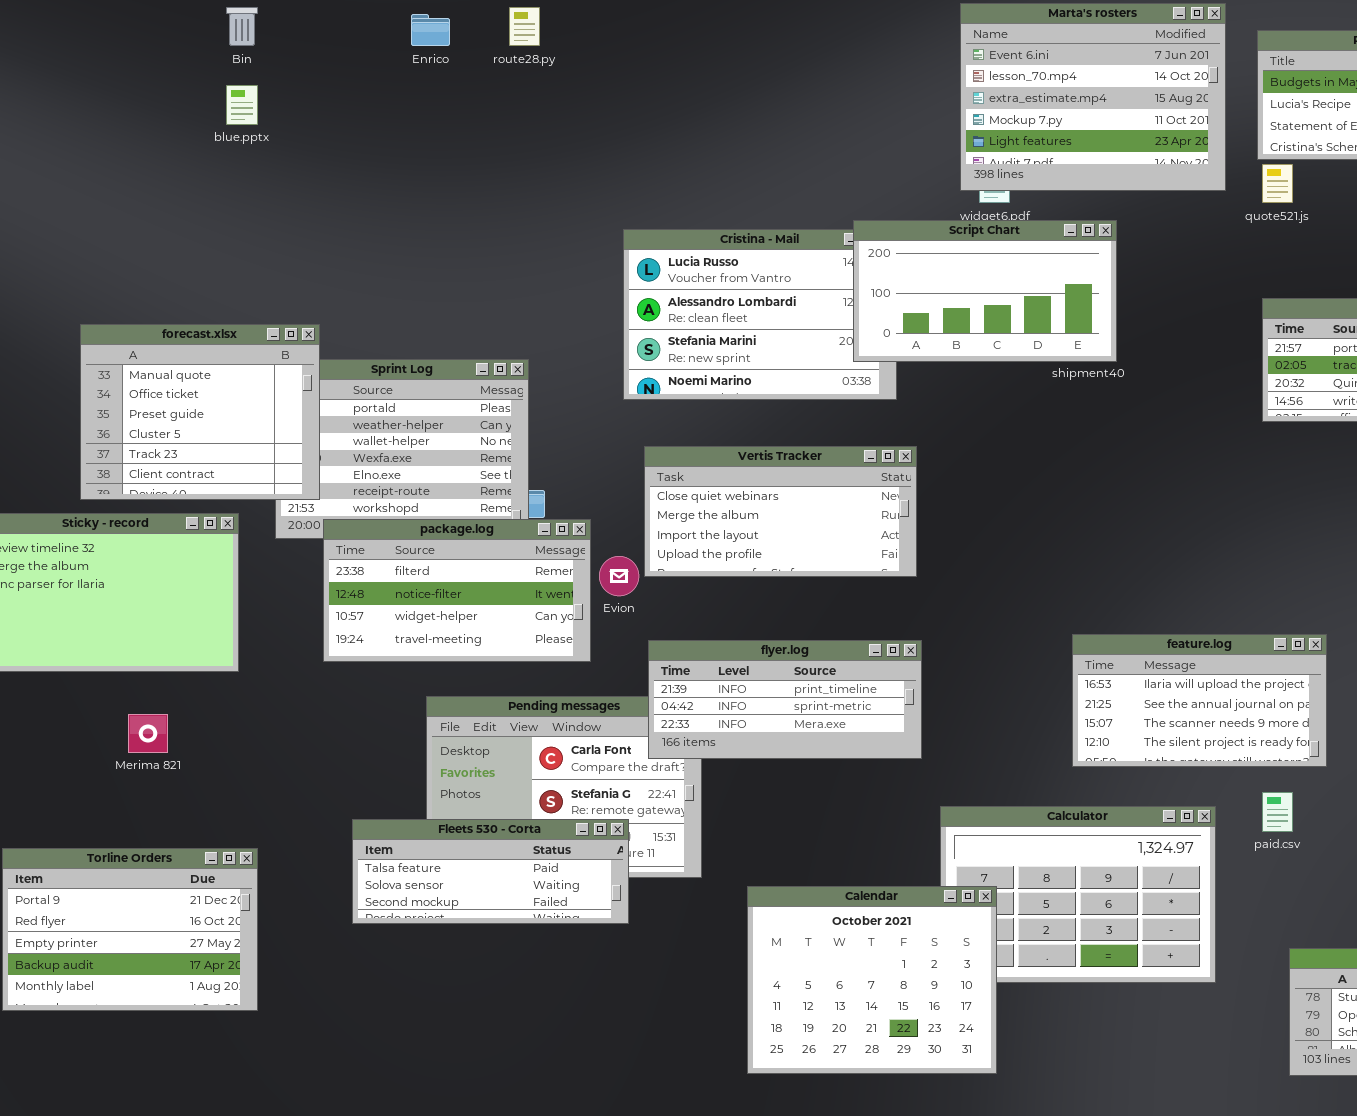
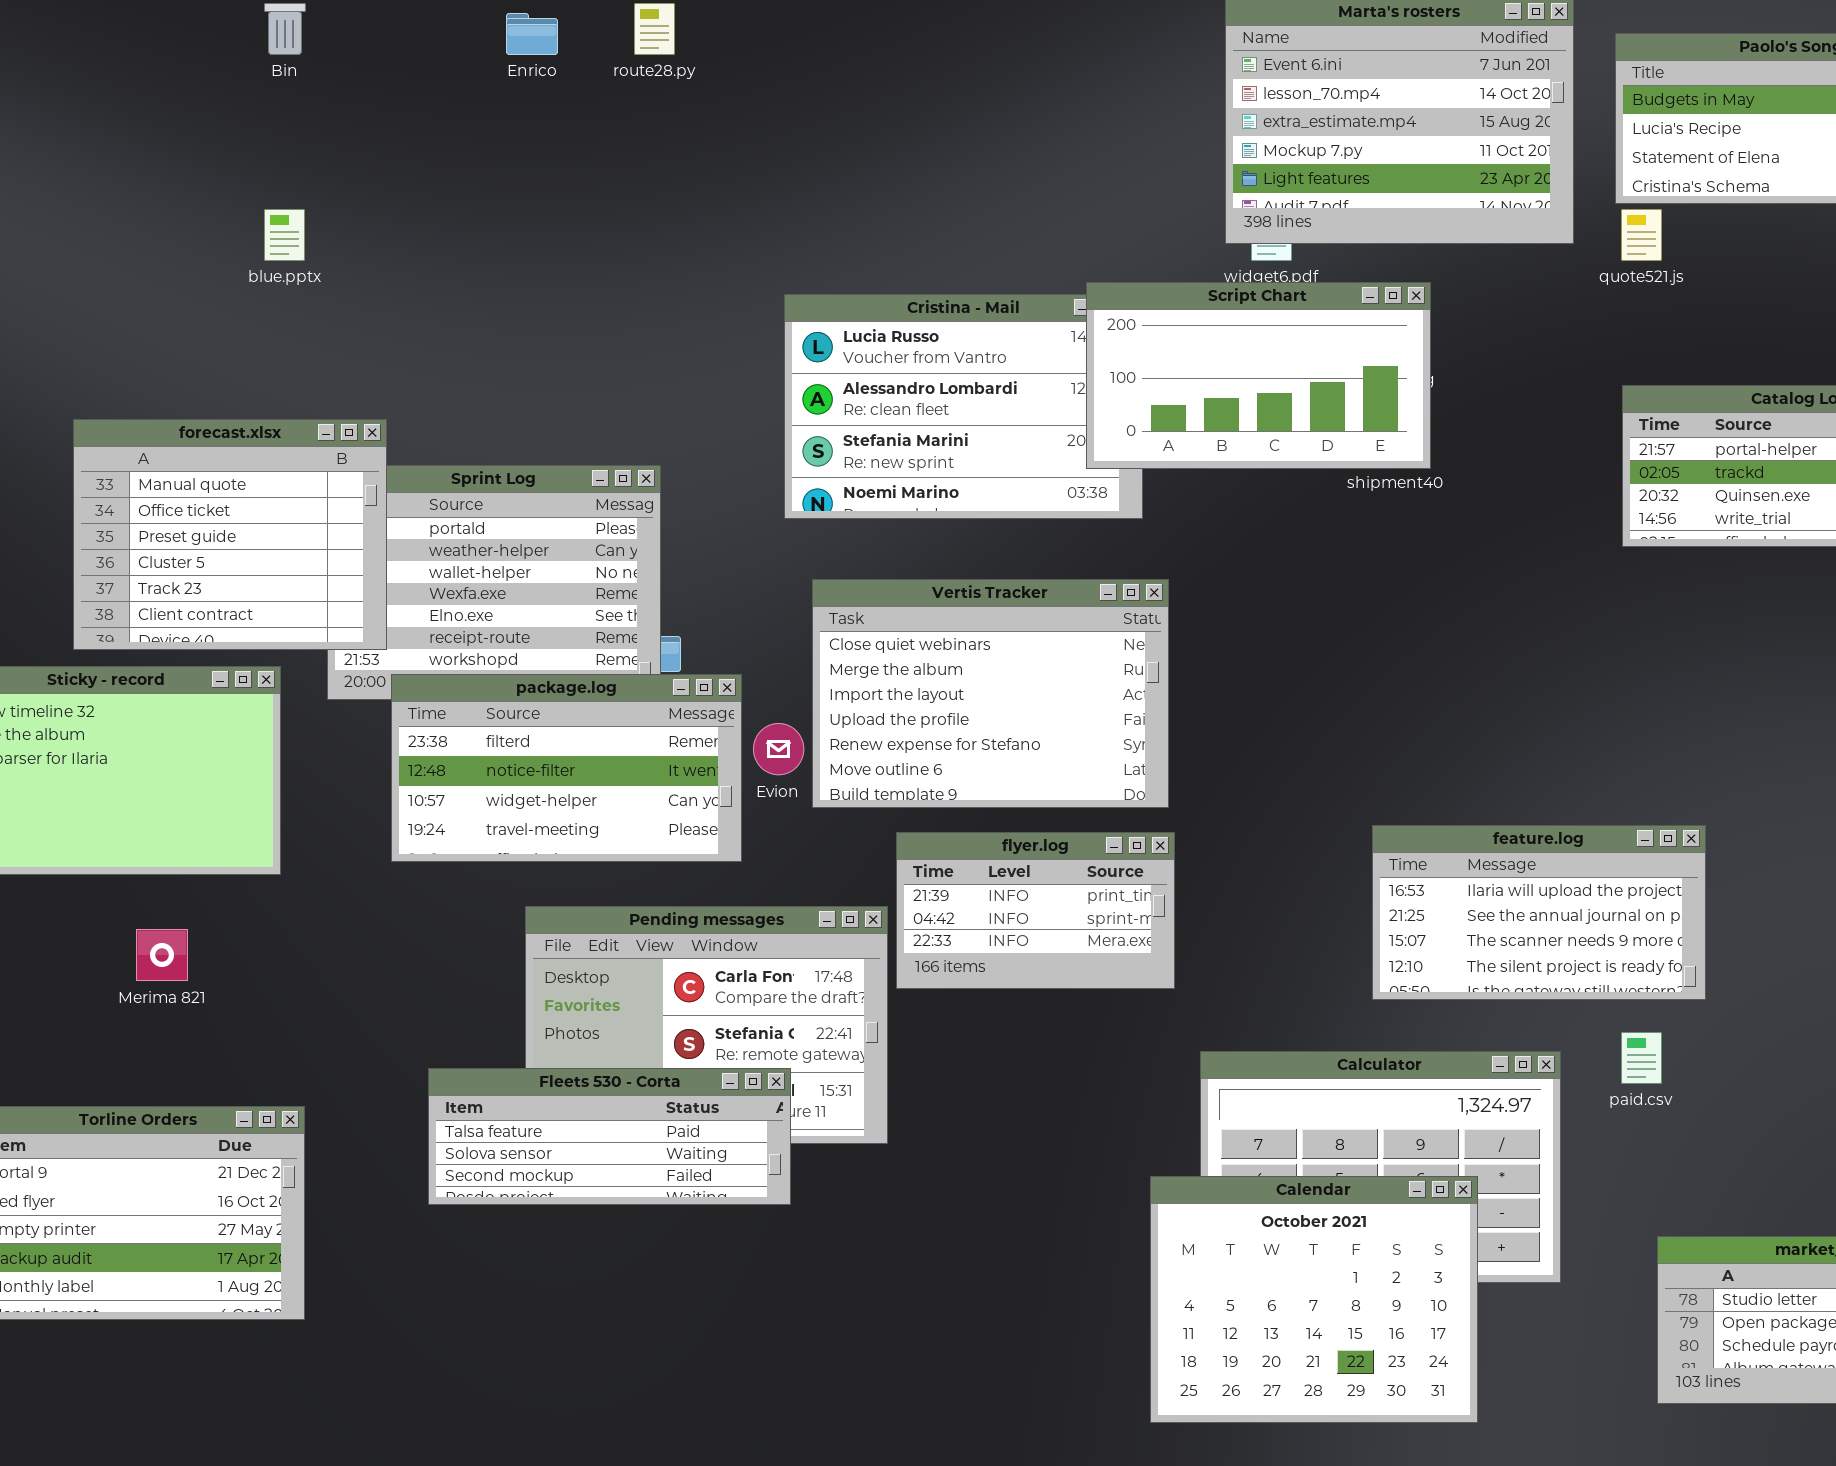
blue.pptx: [226,85,258,125] -> [264,209,305,261], moved
Vertis Tracker: [644,446,917,577] -> [812,579,1169,808], resized
flyer.log: [648,640,922,759] -> [896,832,1175,989], resized
Calendar: [747,886,997,1074] -> [1150,1176,1478,1423], moved

